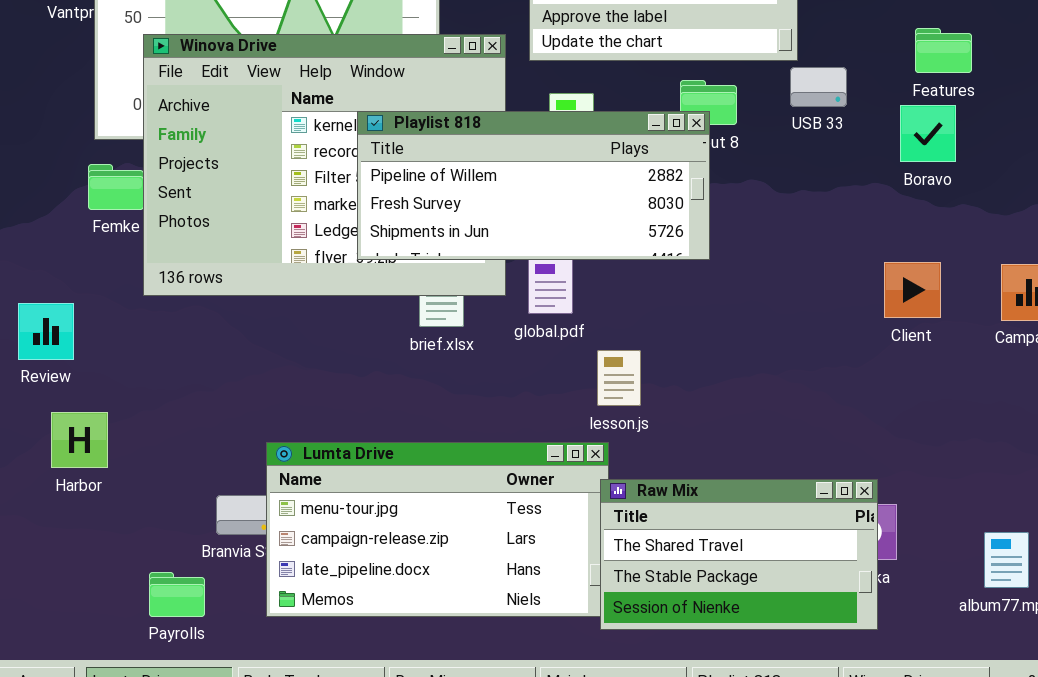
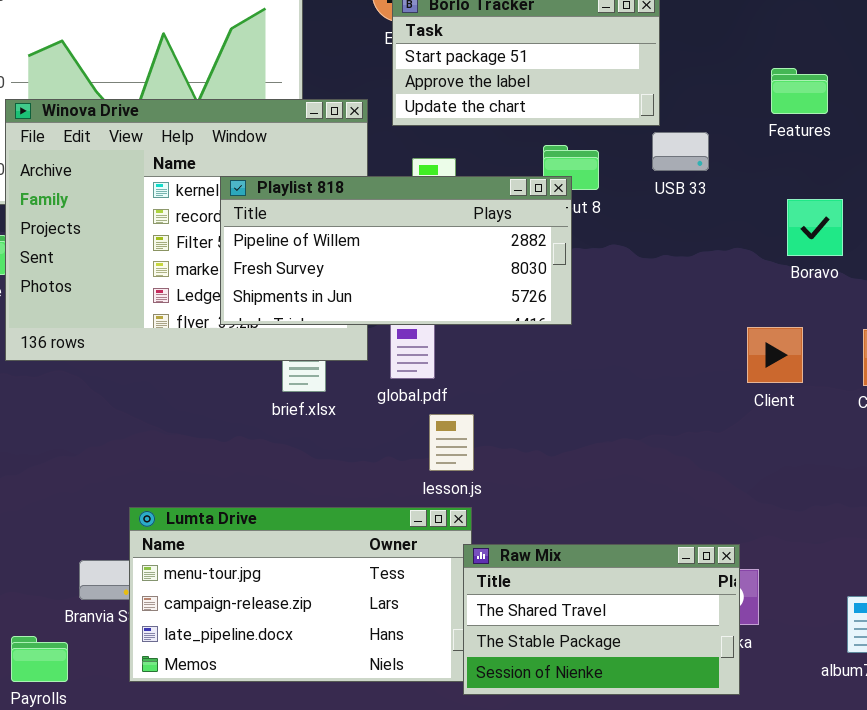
Features: [915,28,972,73] -> [771,68,828,114], moved
Boravo: [900,105,956,162] -> [787,199,843,256], moved
lesson.js: [597,350,641,406] -> [429,414,474,471], moved

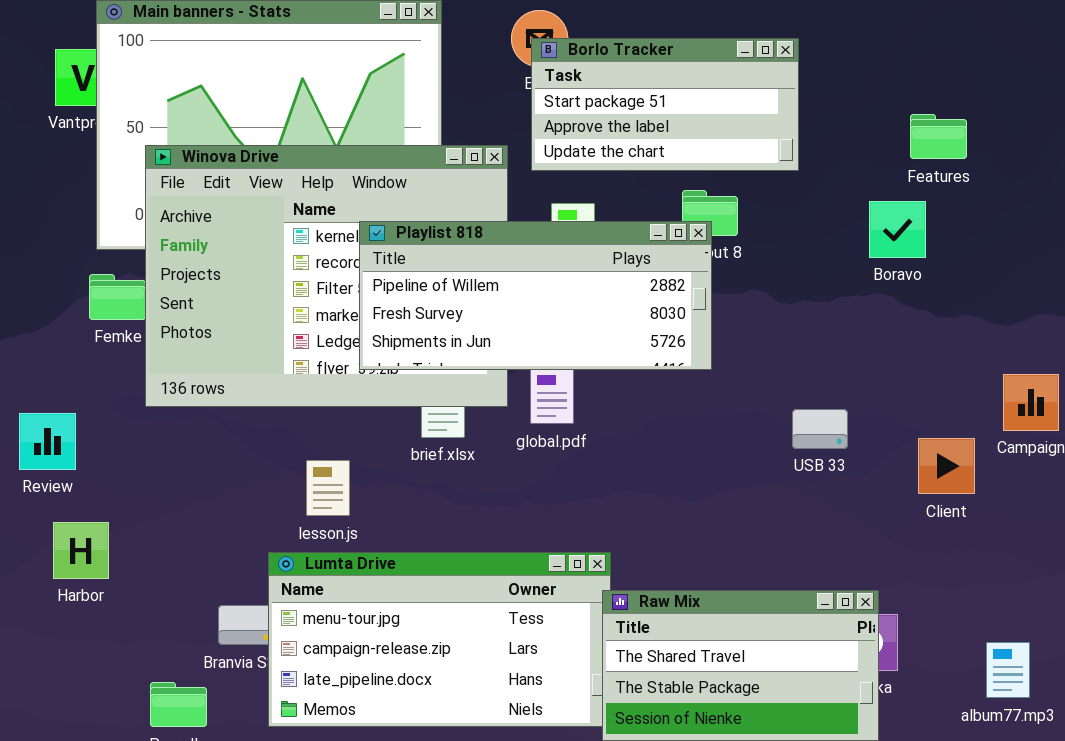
USB 33: [652,132,709,171] -> [792,409,848,449], moved
Boravo: [787,199,843,256] -> [869,201,926,258], moved
Client: [747,327,803,383] -> [918,438,975,494], moved
lesson.js: [429,414,474,471] -> [306,460,350,516], moved

